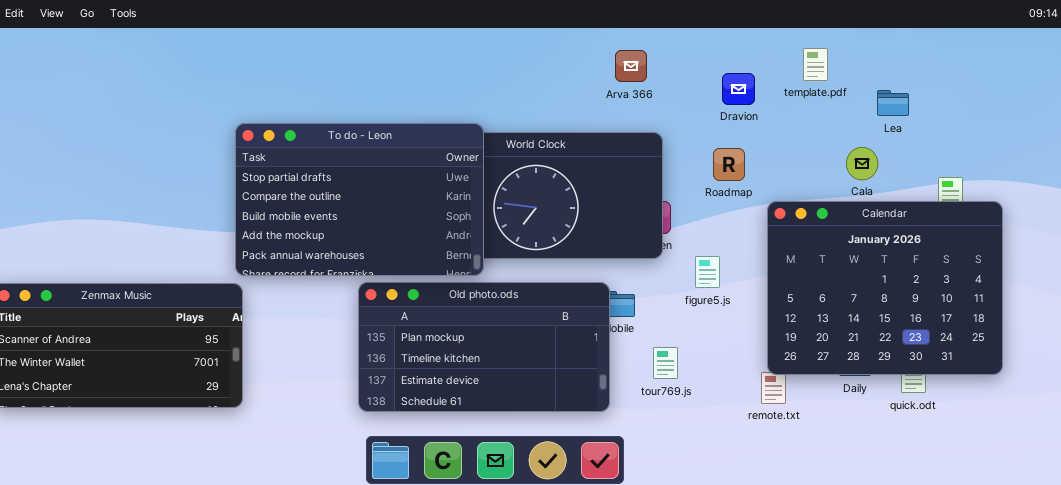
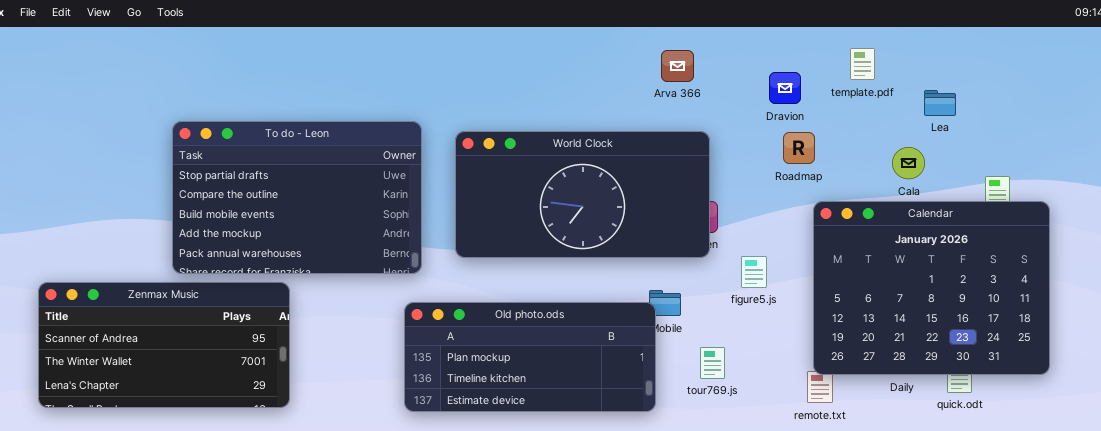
To do - Leon: [235,123,484,276] -> [172,121,422,274], moved
Roadmap: [713,148,745,181] -> [783,132,815,164], moved
Old photo.ods: [358,282,610,412] -> [404,302,656,412], resized

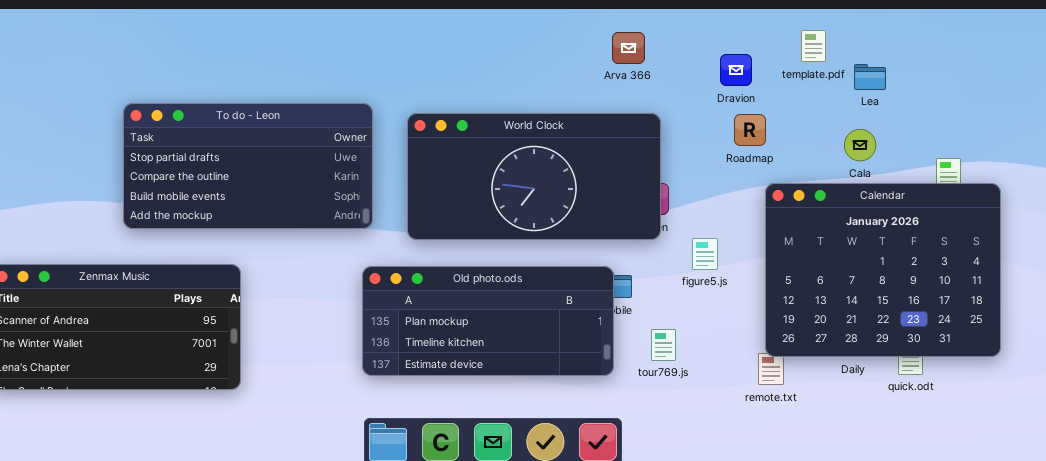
Lea: [924,90,956,116] -> [854,64,886,90], moved
To do - Leon: [172,121,422,274] -> [123,103,373,229], resized
Old photo.ods: [404,302,656,412] -> [362,266,614,376], moved

